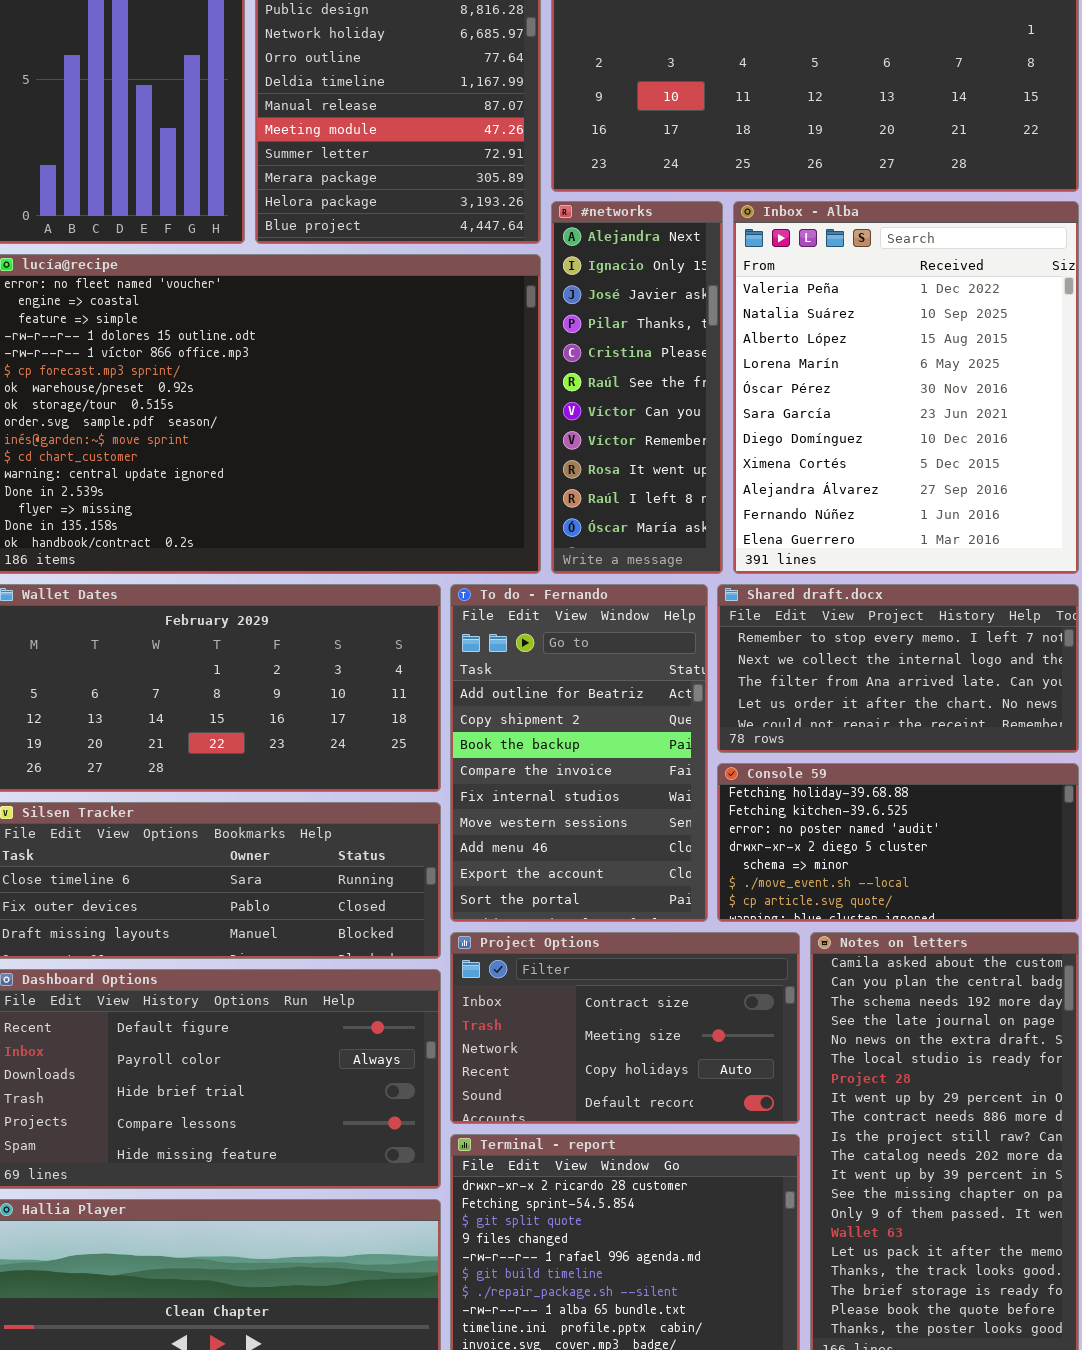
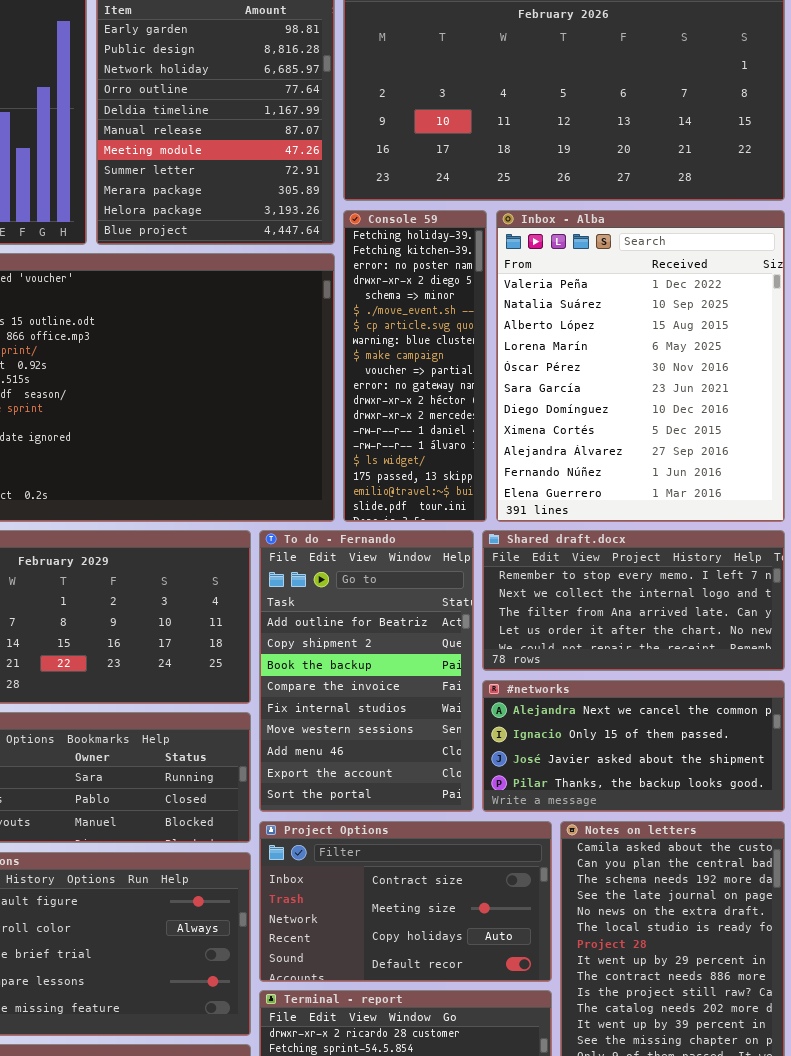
#networks: [551,201,723,574] -> [482,680,785,812], moved, resized
Console 59: [717,763,1079,922] -> [343,210,487,522], moved, resized

